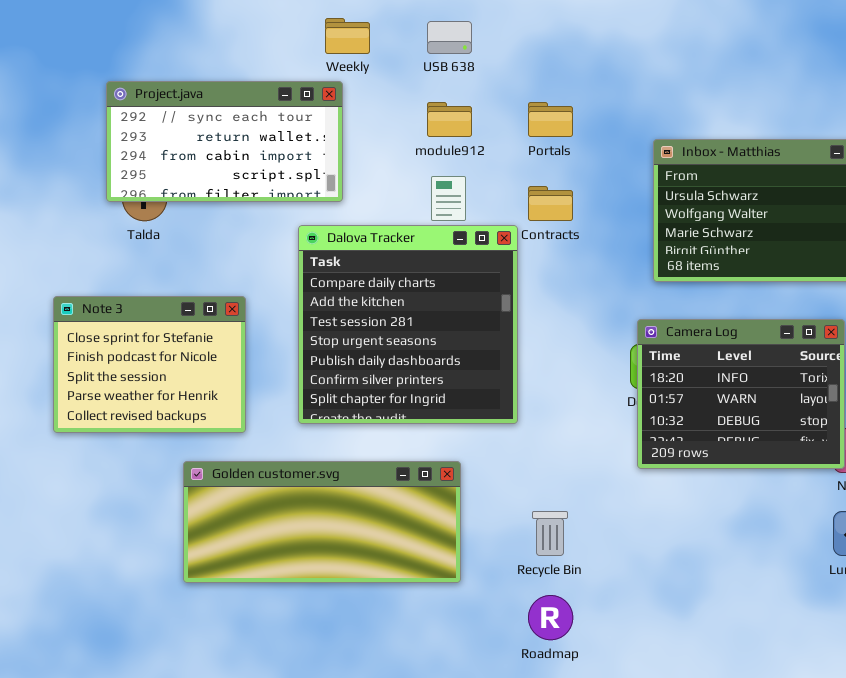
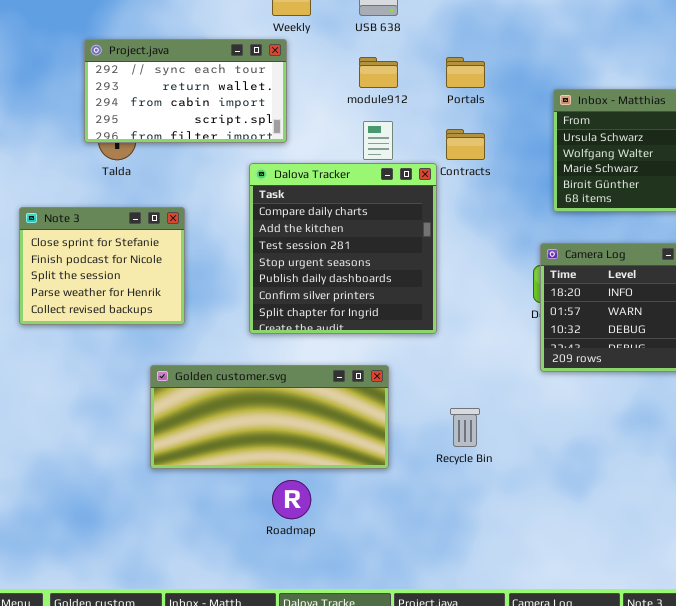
Note 3: [53,296,246,433] -> [19,207,185,325], moved
Roadmap: [528,595,573,640] -> [272,480,311,519], moved

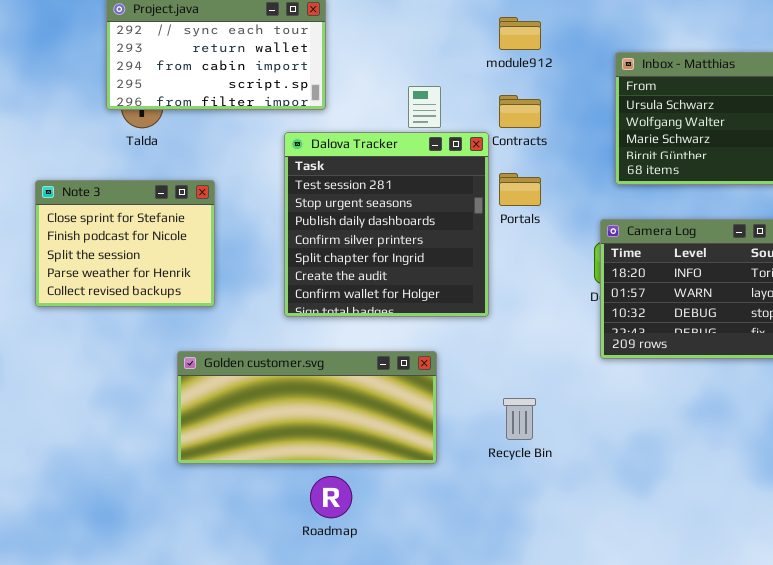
module912: [359,57,398,88] -> [499,17,541,50], moved
Portals: [446,57,485,88] -> [499,173,541,206], moved
Dalova Tracker: [249,163,437,334] -> [284,132,489,317], scrolled down 2 rows

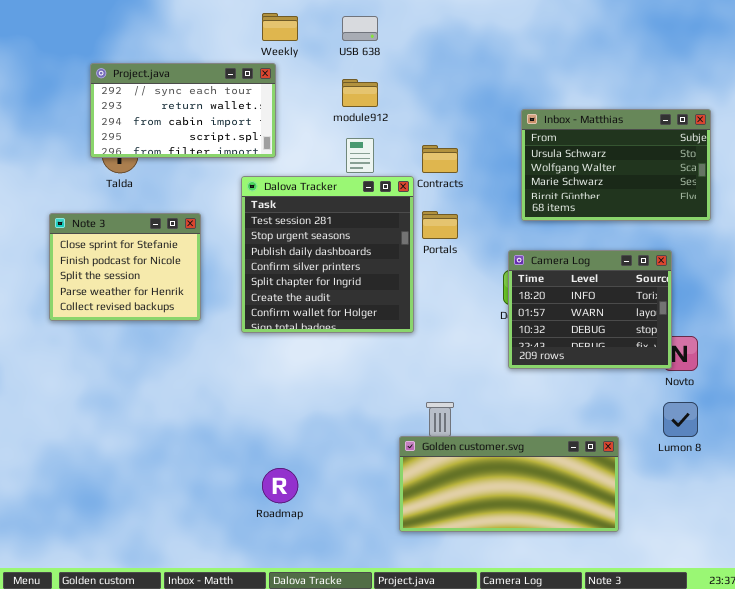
module912: [499,17,541,50] -> [342,79,378,107], moved
Note 3: [35,180,215,307] -> [49,213,201,321], moved
Golden customer.svg: [177,351,437,464] -> [399,436,619,532], moved

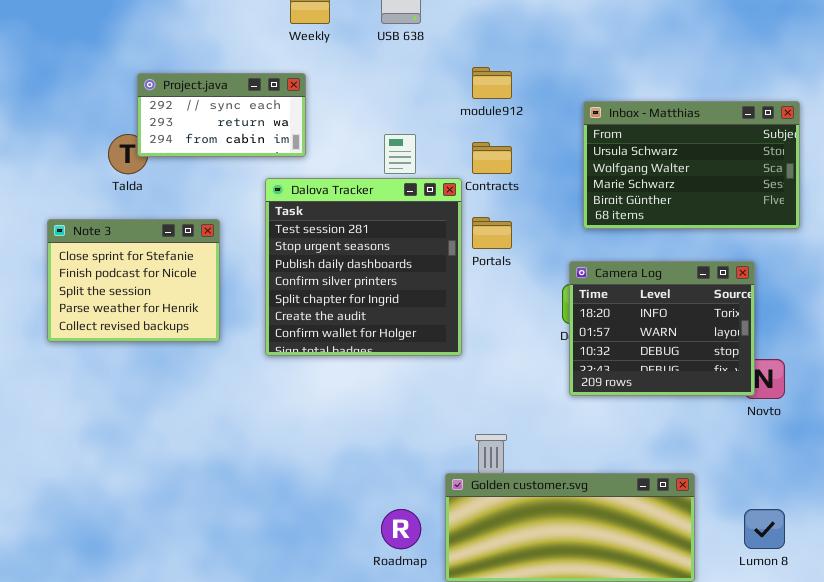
Project.java: [90,63,276,158] -> [137,73,306,157], resized
module912: [342,79,378,107] -> [472,67,512,99], moved
Lumon 8: [663,402,698,437] -> [744,509,785,549], moved
Roadmap: [262,468,298,503] -> [381,509,421,549], moved

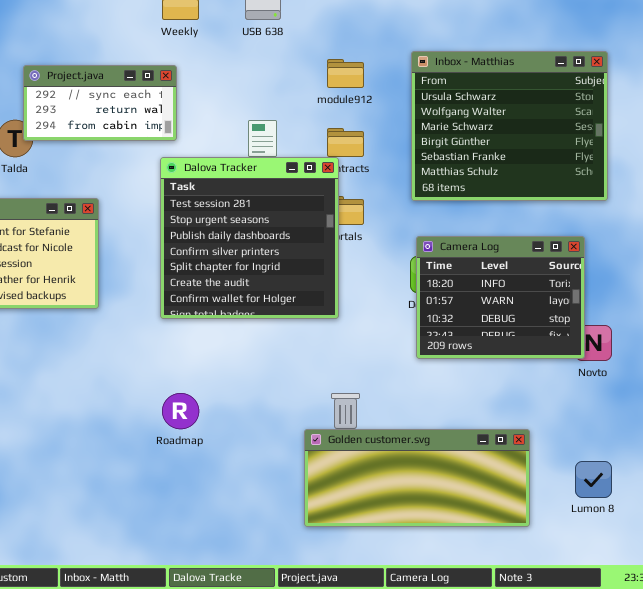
Inbox - Matthias: [583,101,800,229] -> [411,51,608,201], moved, resized
Dalova Tracker: [265,178,462,356] -> [160,157,339,319], moved
Roadmap: [381,509,421,549] -> [162,393,199,429], moved

